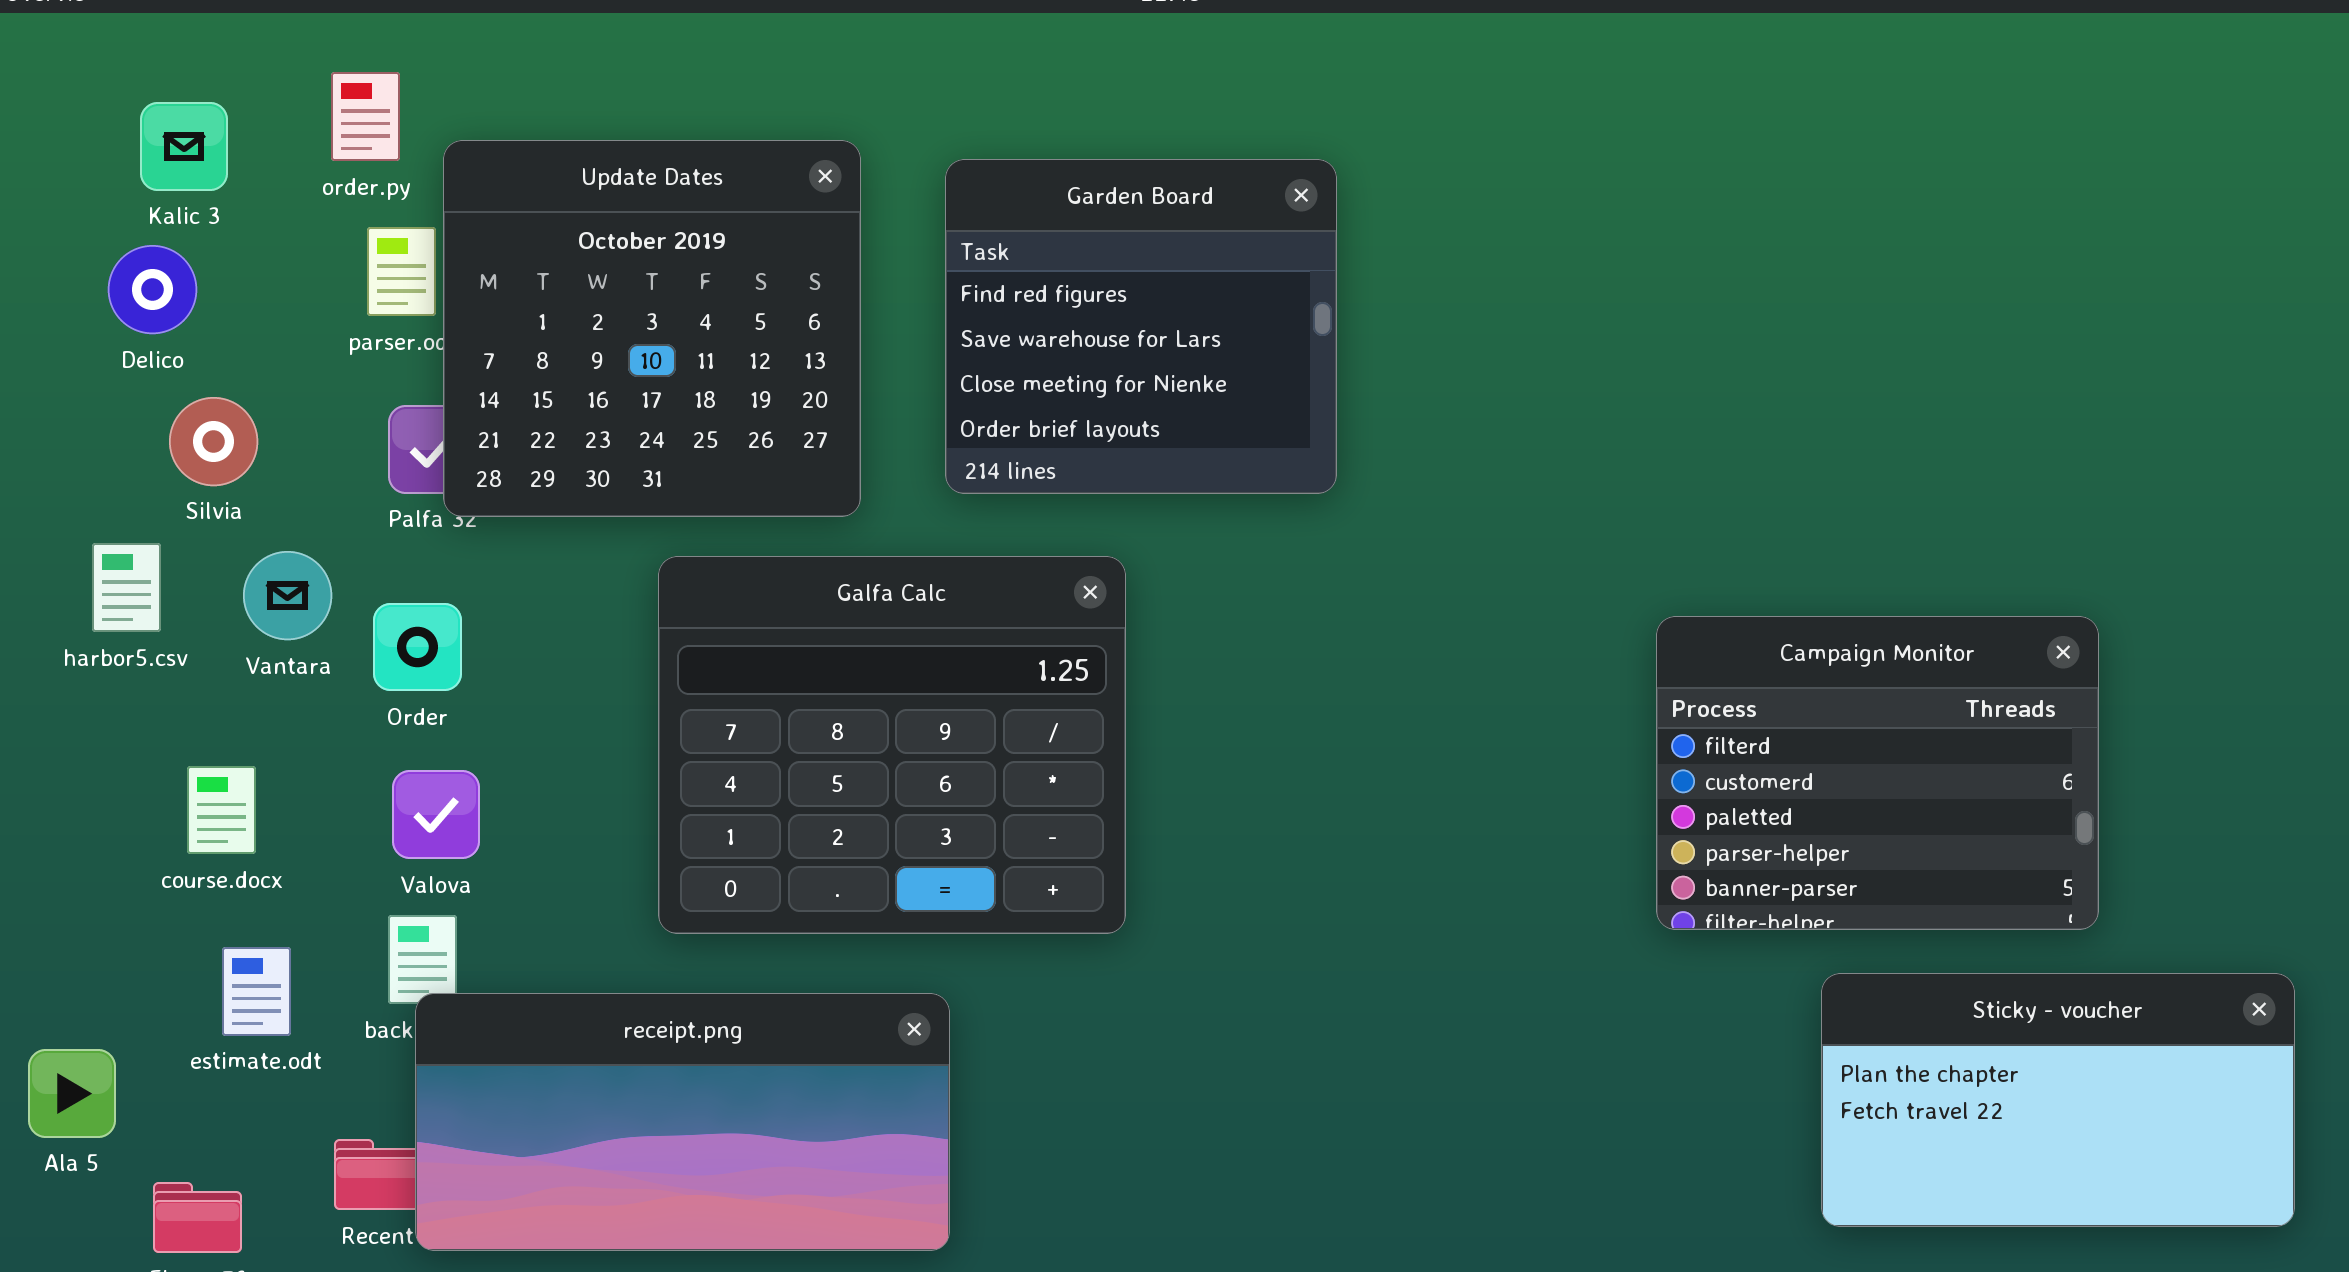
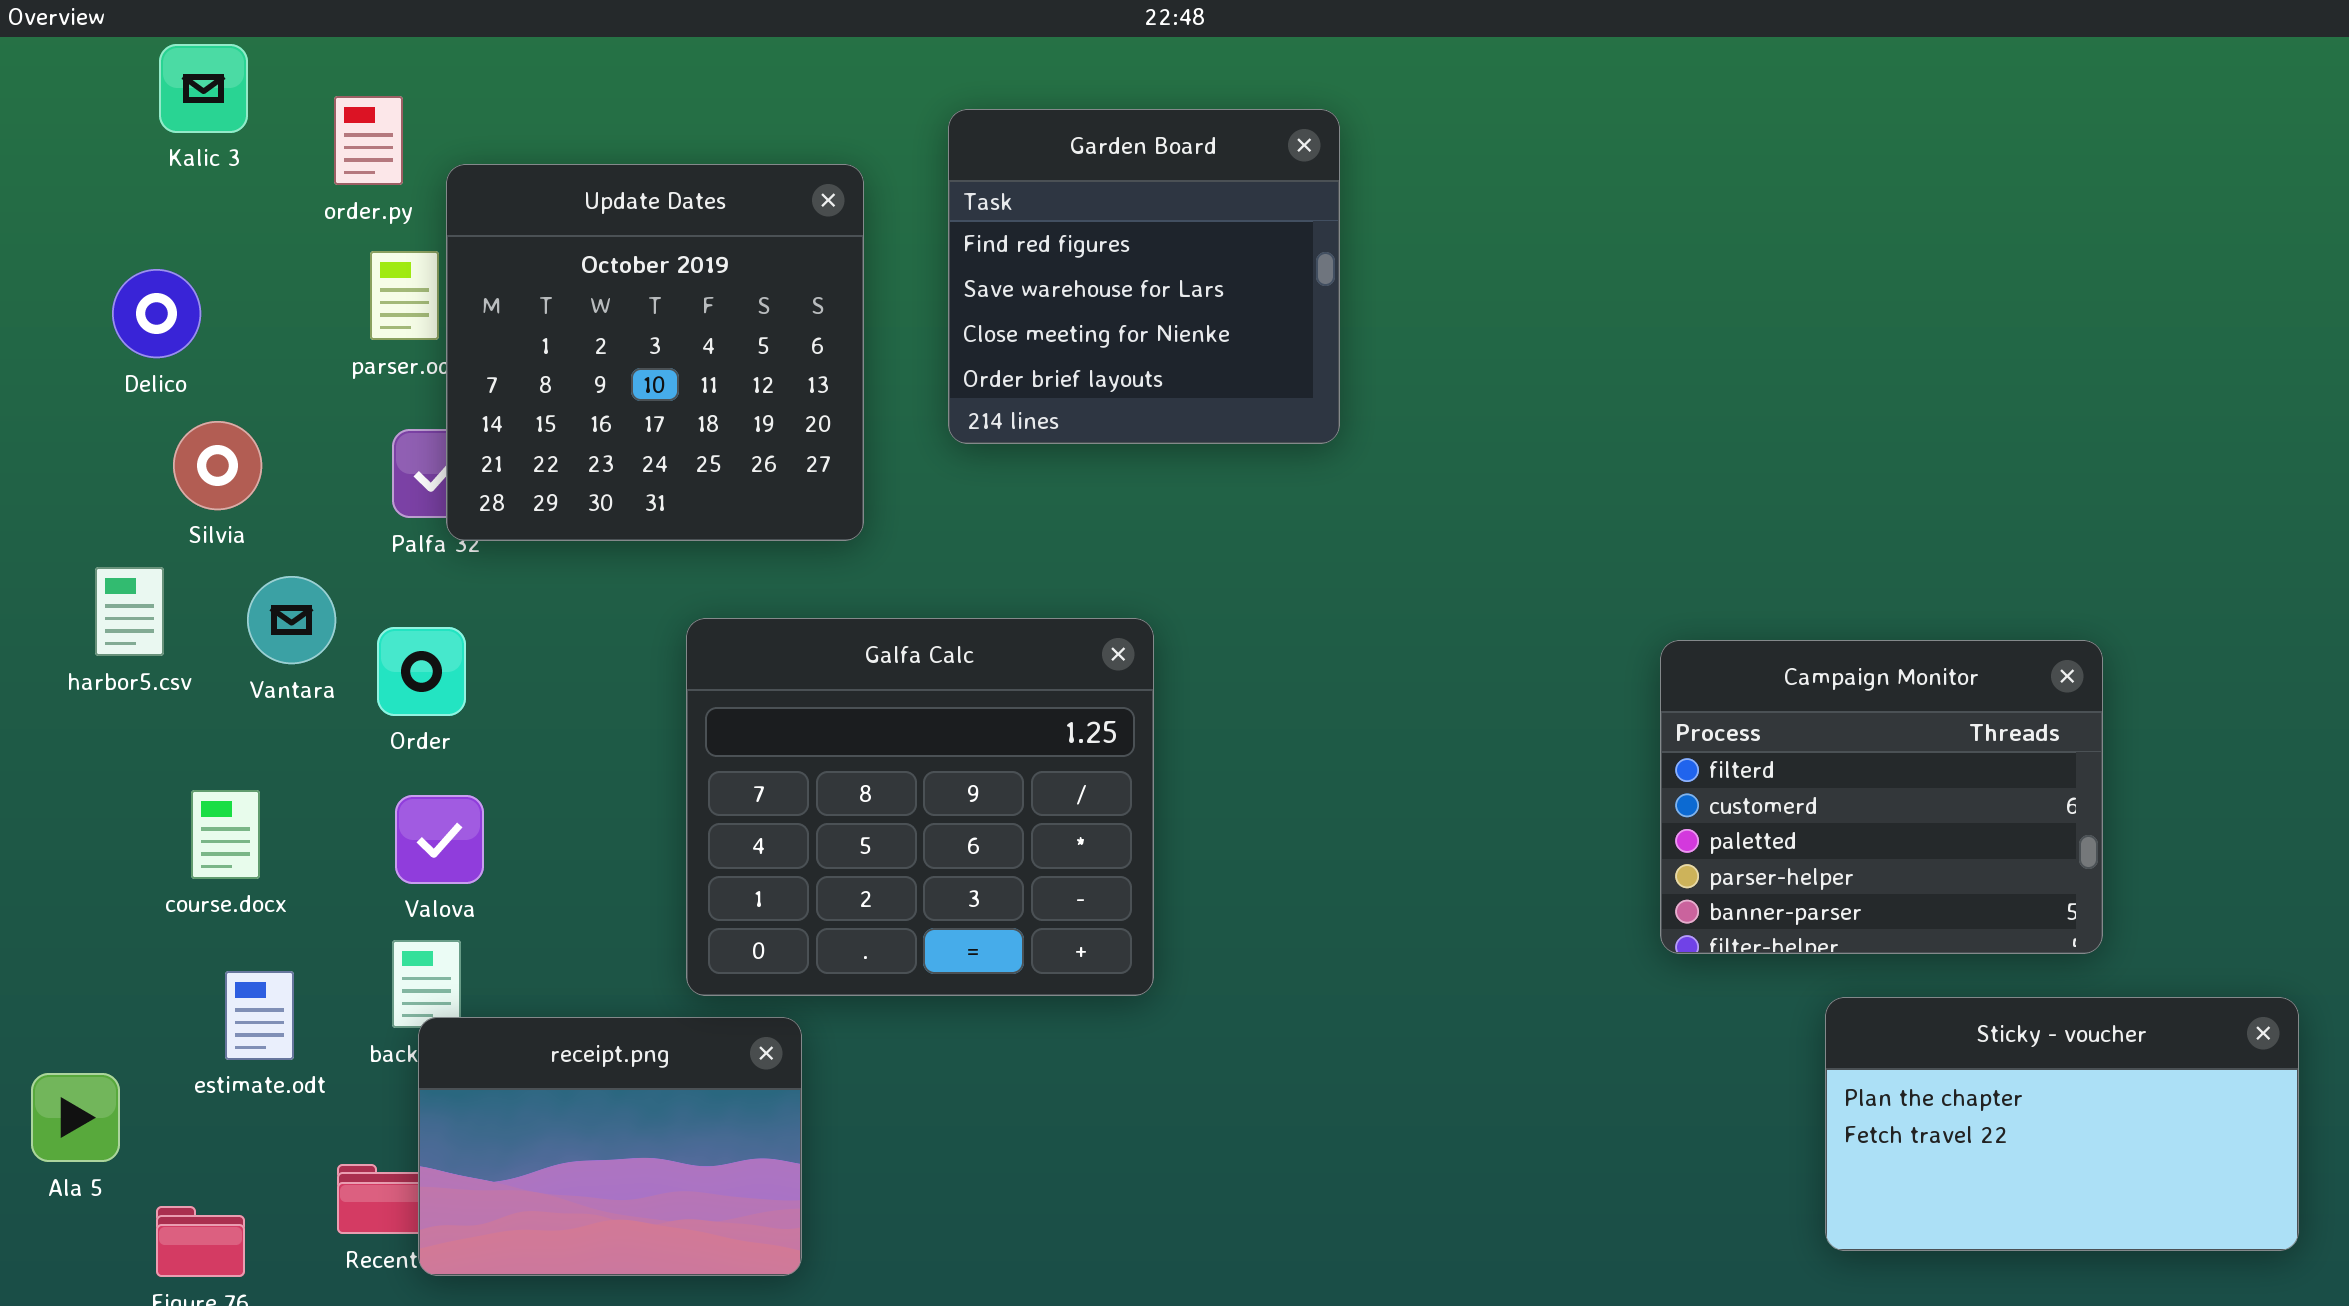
Kalic 3: [140,102,228,191] -> [159,44,248,133], moved
Garden Board: [945,159,1337,494] -> [948,109,1340,444], moved
Galfa Calc: [658,556,1126,934] -> [686,618,1154,996], moved
receipt.png: [415,993,950,1251] -> [418,1017,802,1276], resized

